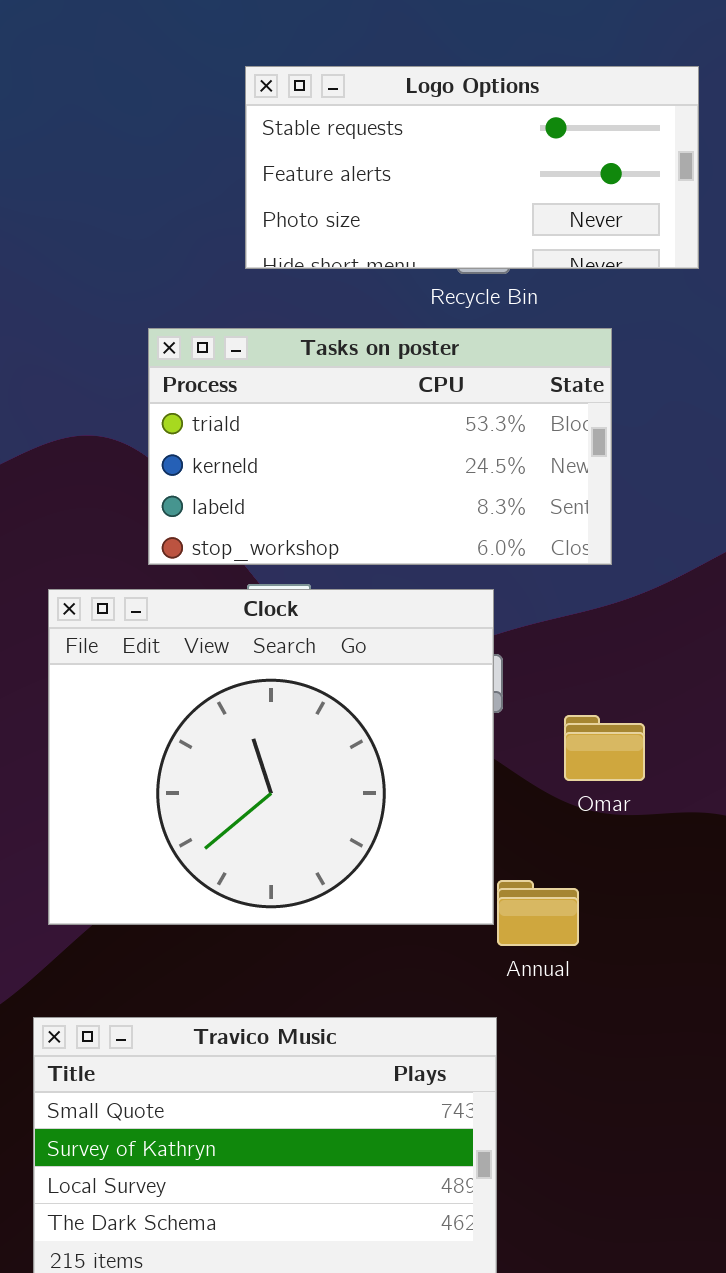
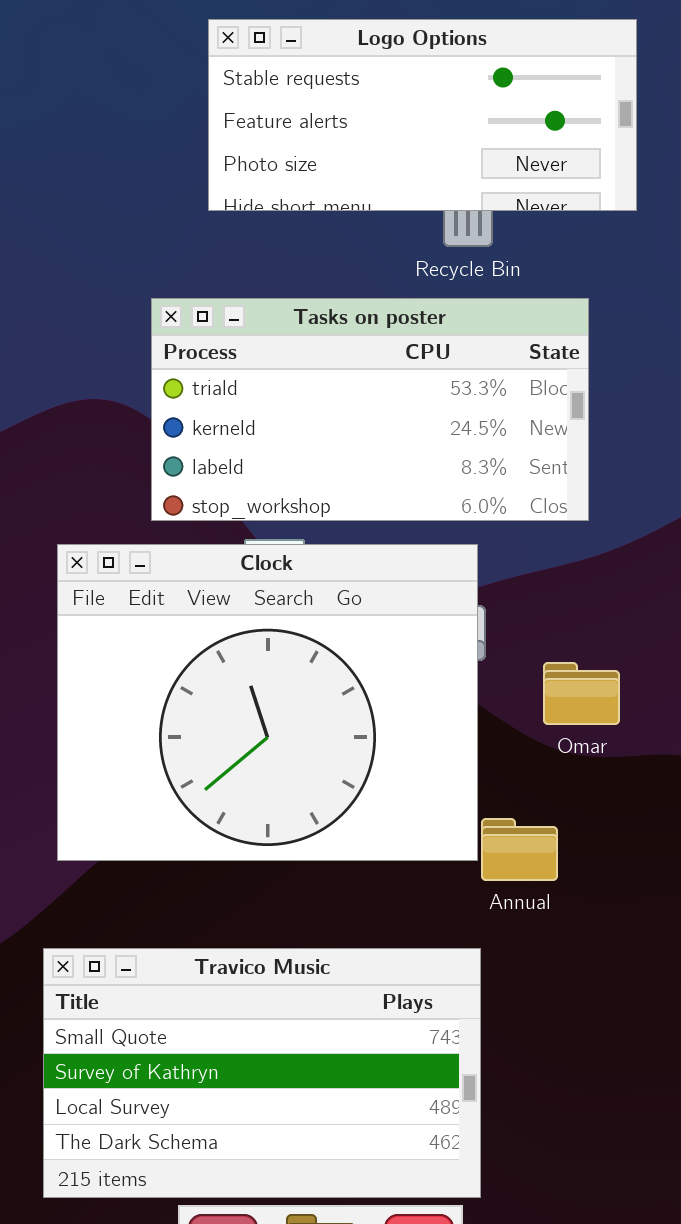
Logo Options: [245,66,699,269] -> [208,19,637,211], moved

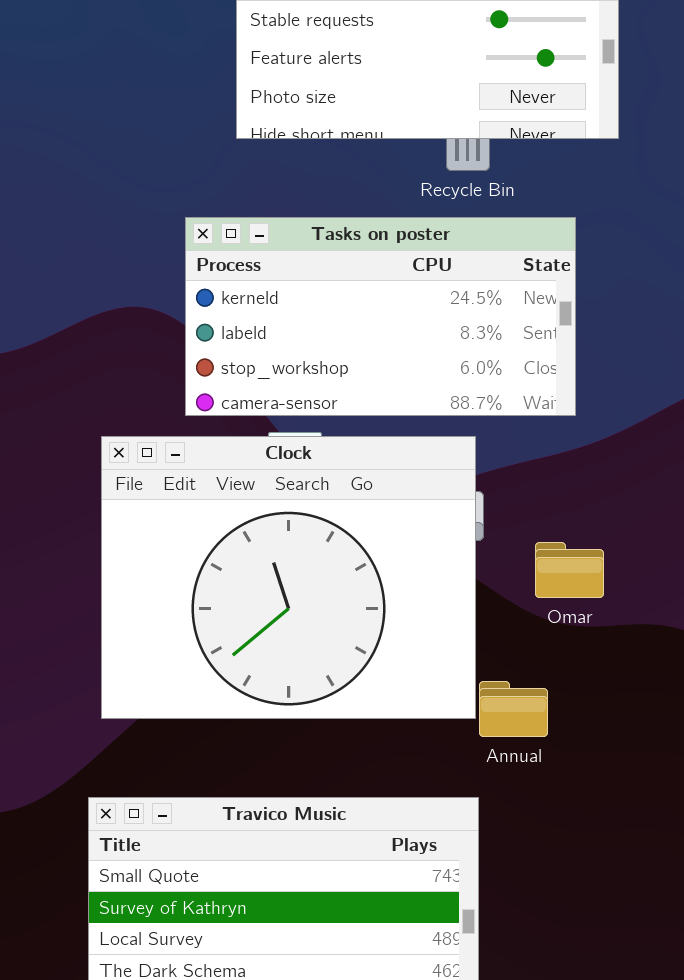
Tasks on poster: [151,298,589,521] -> [185,217,576,416], scrolled down 1 row

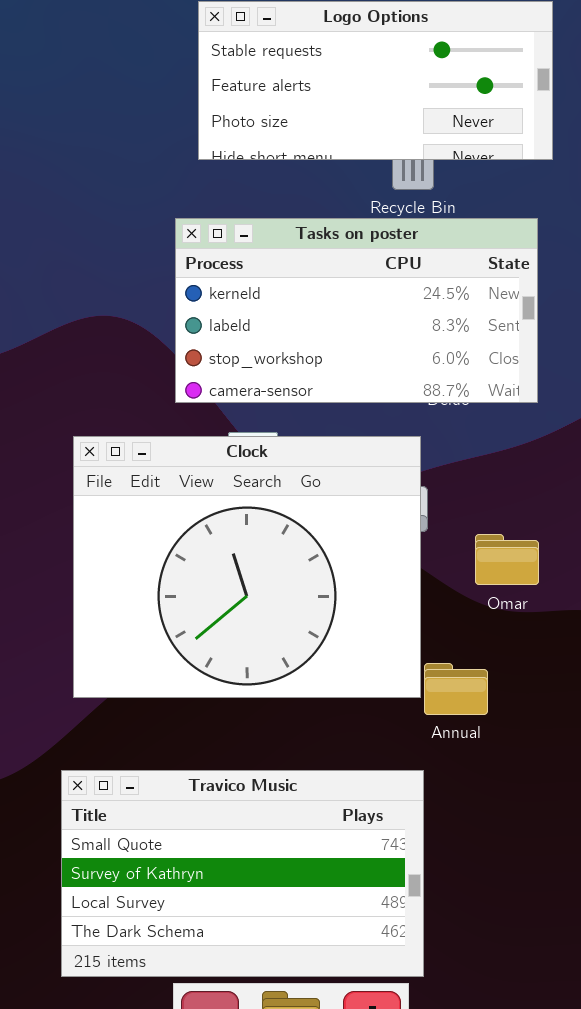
Tasks on poster: [185,217,576,416] -> [175,218,538,403], moved

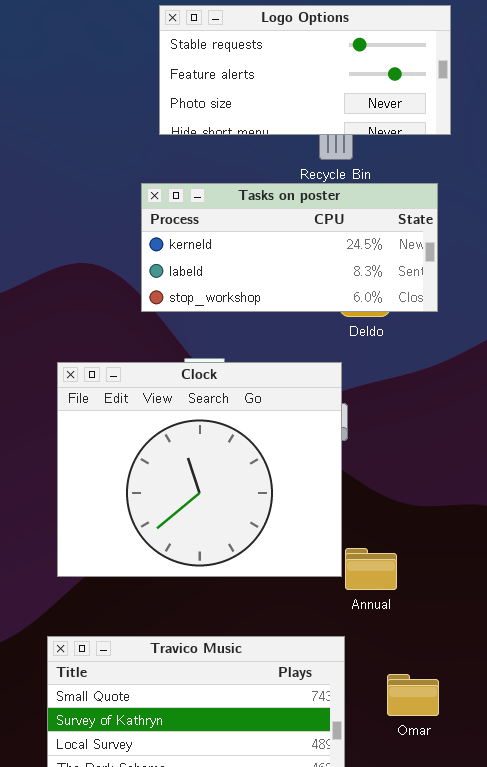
Tasks on poster: [175,218,538,403] -> [141,183,438,312], resized
Omar: [475,534,539,585] -> [387,674,439,716], moved

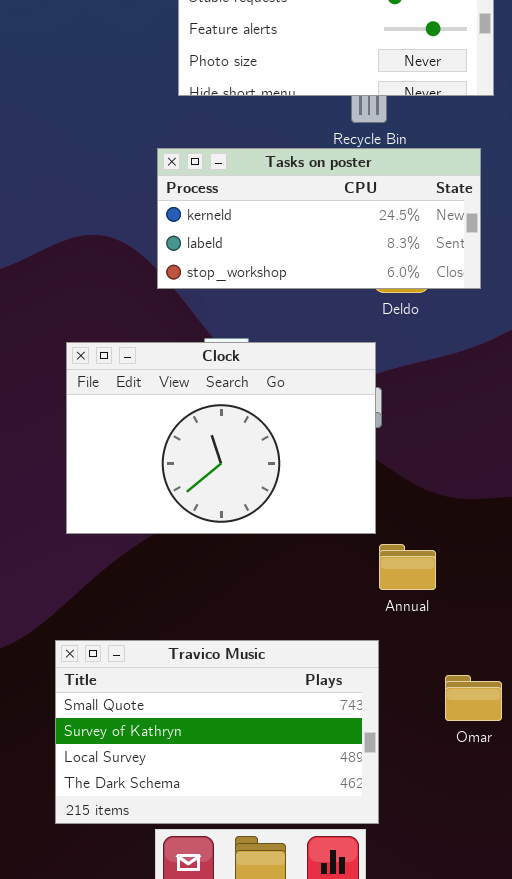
Clock: [57,362,342,577] -> [66,342,376,534], resized
Omar: [387,674,439,716] -> [445,675,502,721], moved

